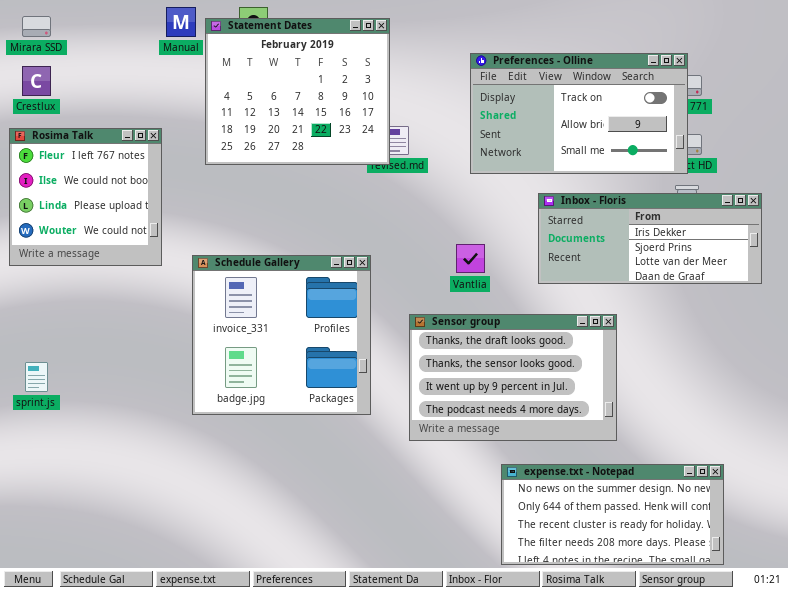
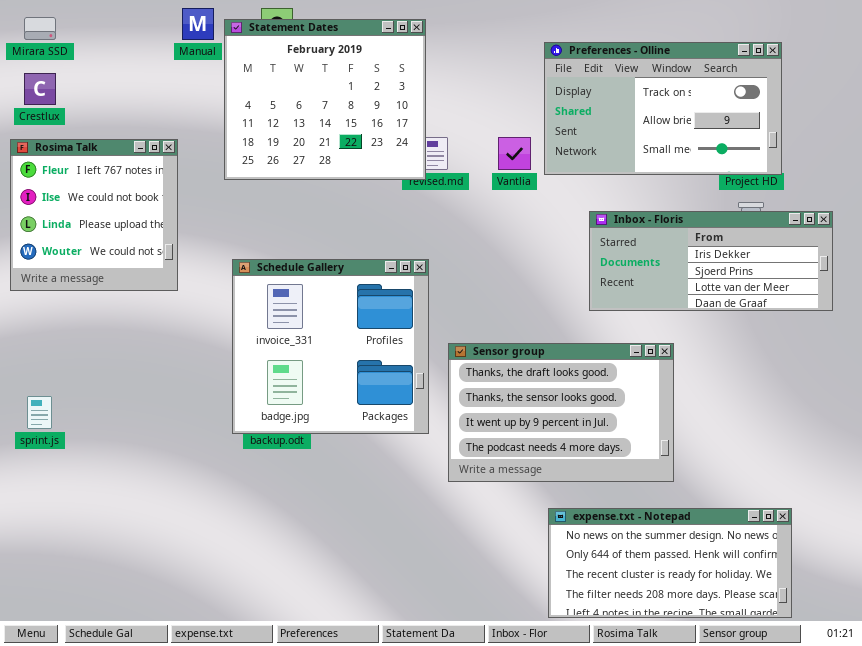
Preferences - Olline: [470,53,688,174] -> [544,42,782,175], moved
Vantlia: [456,244,485,273] -> [498,137,531,170], moved
Schedule Gallery: [192,255,371,415] -> [232,259,429,434], moved

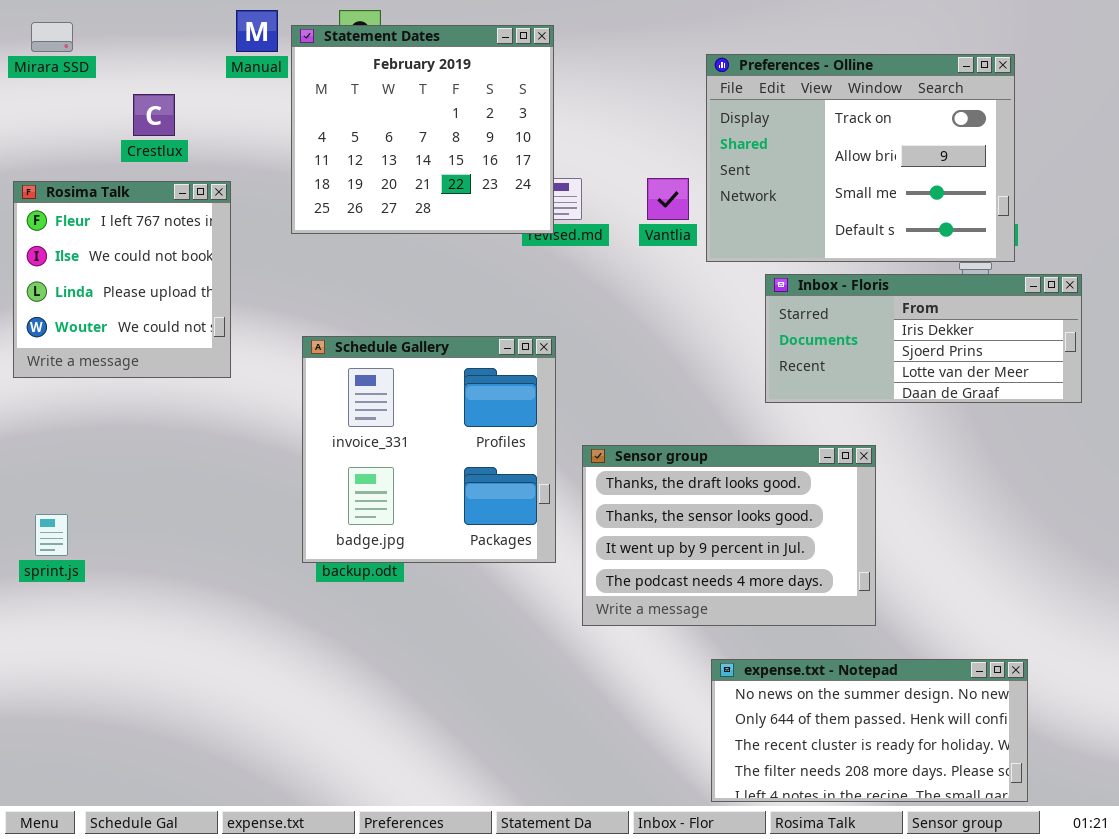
Preferences - Olline: [544,42,782,175] -> [706,54,1015,262], resized
Crestlux: [24,73,56,105] -> [133,94,175,136], moved

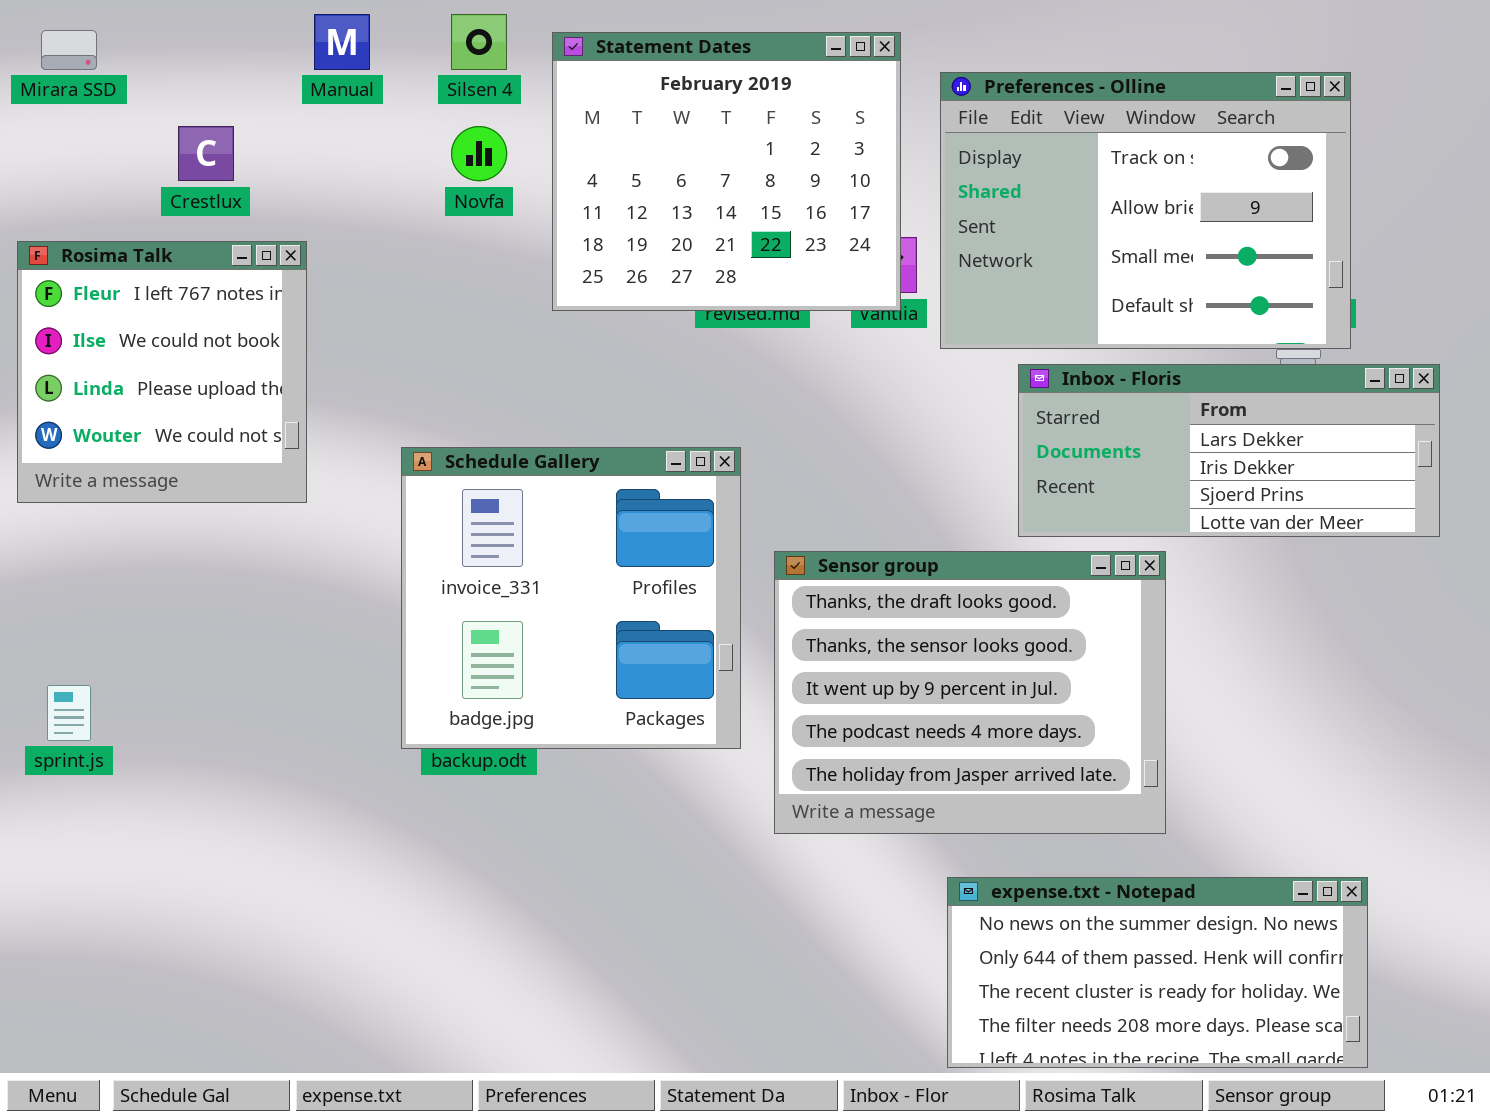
Statement Dates: [291,25,554,234] -> [552,32,901,311], moved
Inbox - Floris: [765,274,1082,403] -> [1018,364,1440,537], scrolled up 1 row
Sensor group: [582,445,876,626] -> [774,551,1166,834], resized

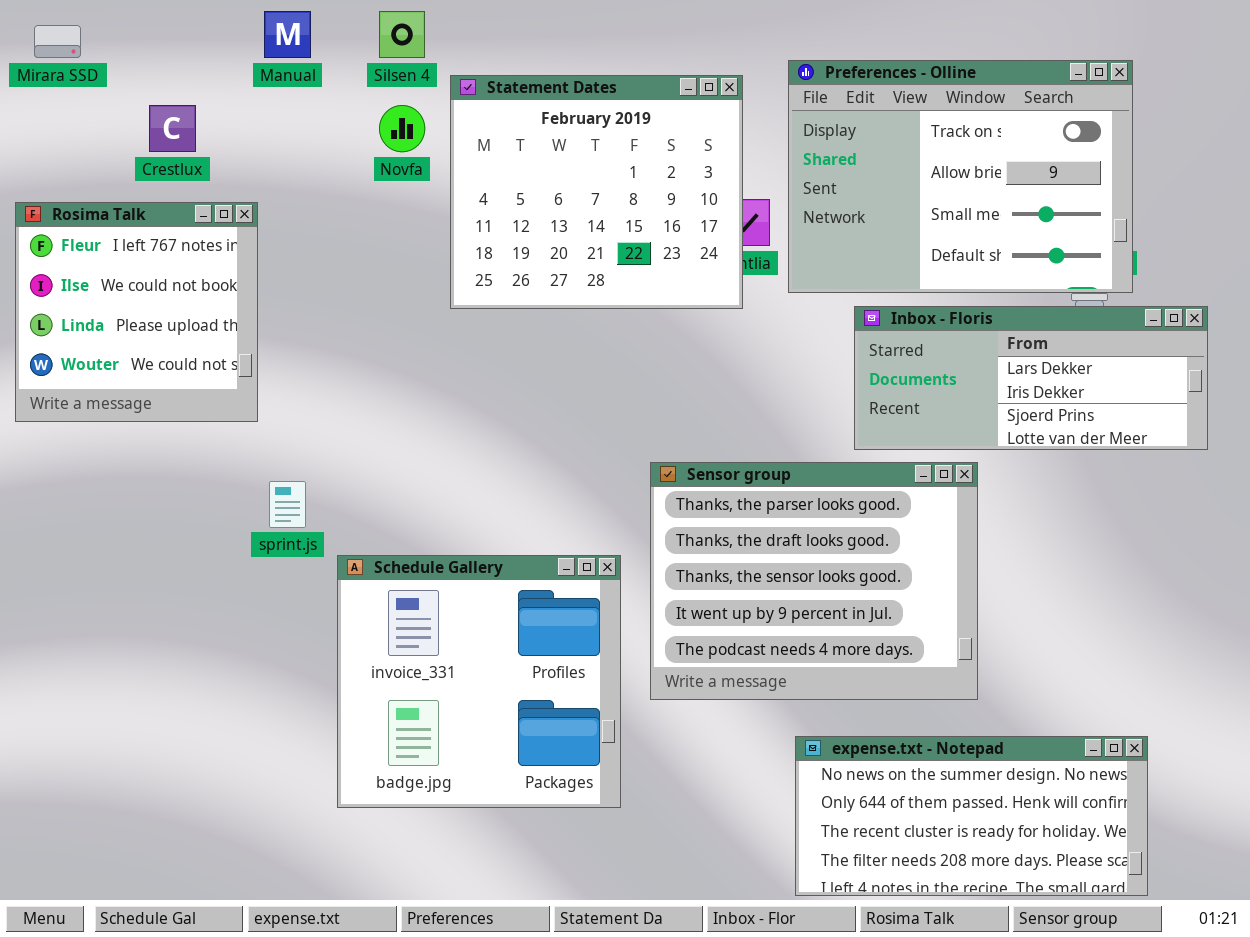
Statement Dates: [552,32,901,311] -> [450,75,743,309], moved
Schedule Gallery: [401,447,741,749] -> [337,555,621,808], moved
Sensor group: [774,551,1166,834] -> [650,462,978,700], scrolled up 1 row
sprint.js: [47,685,91,741] -> [269,481,306,528], moved

